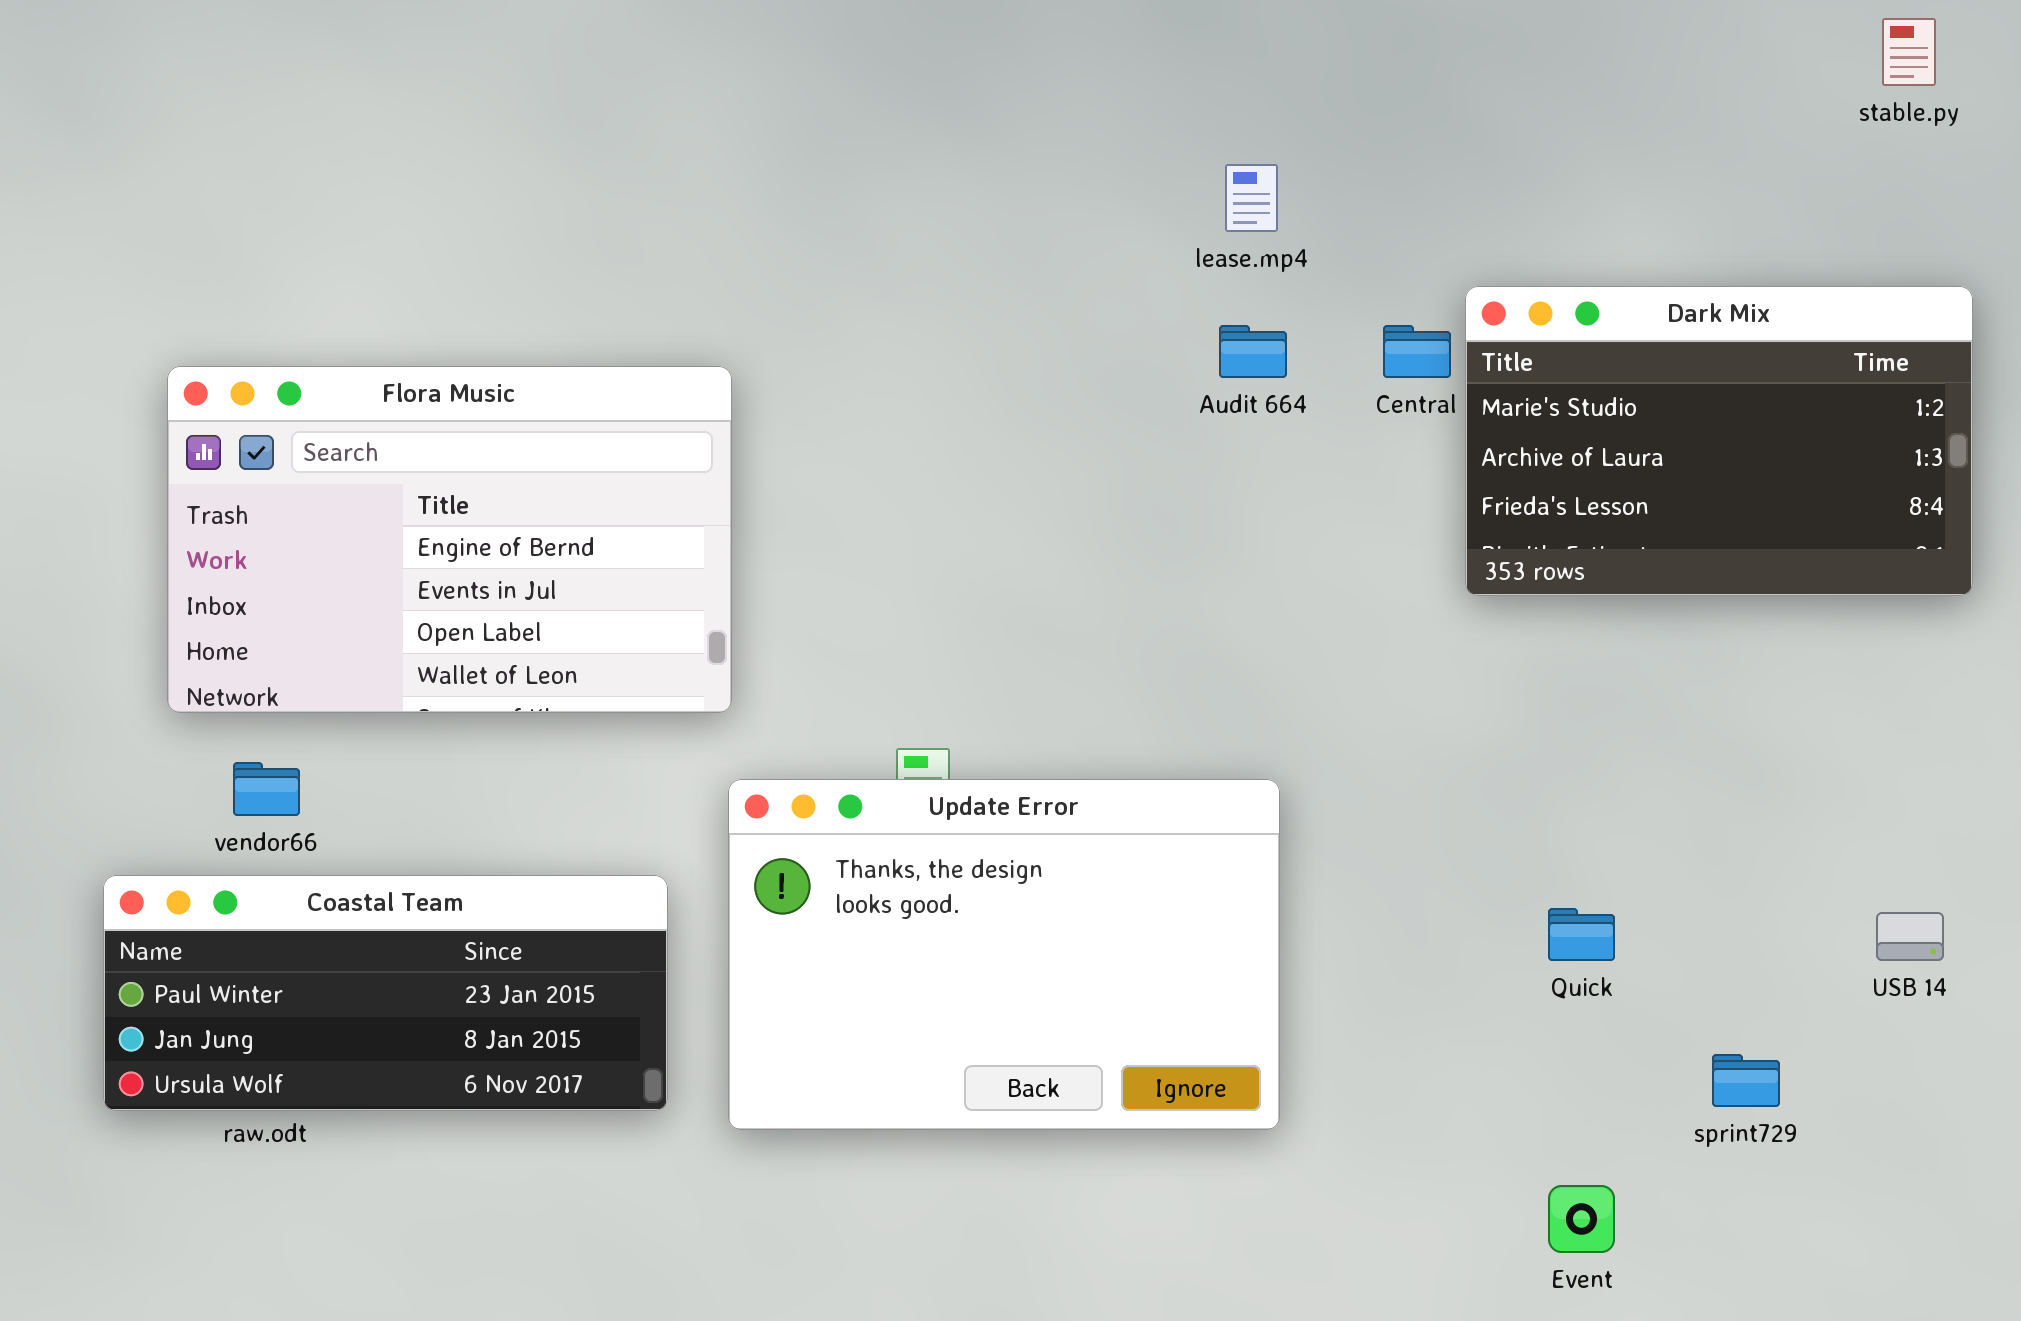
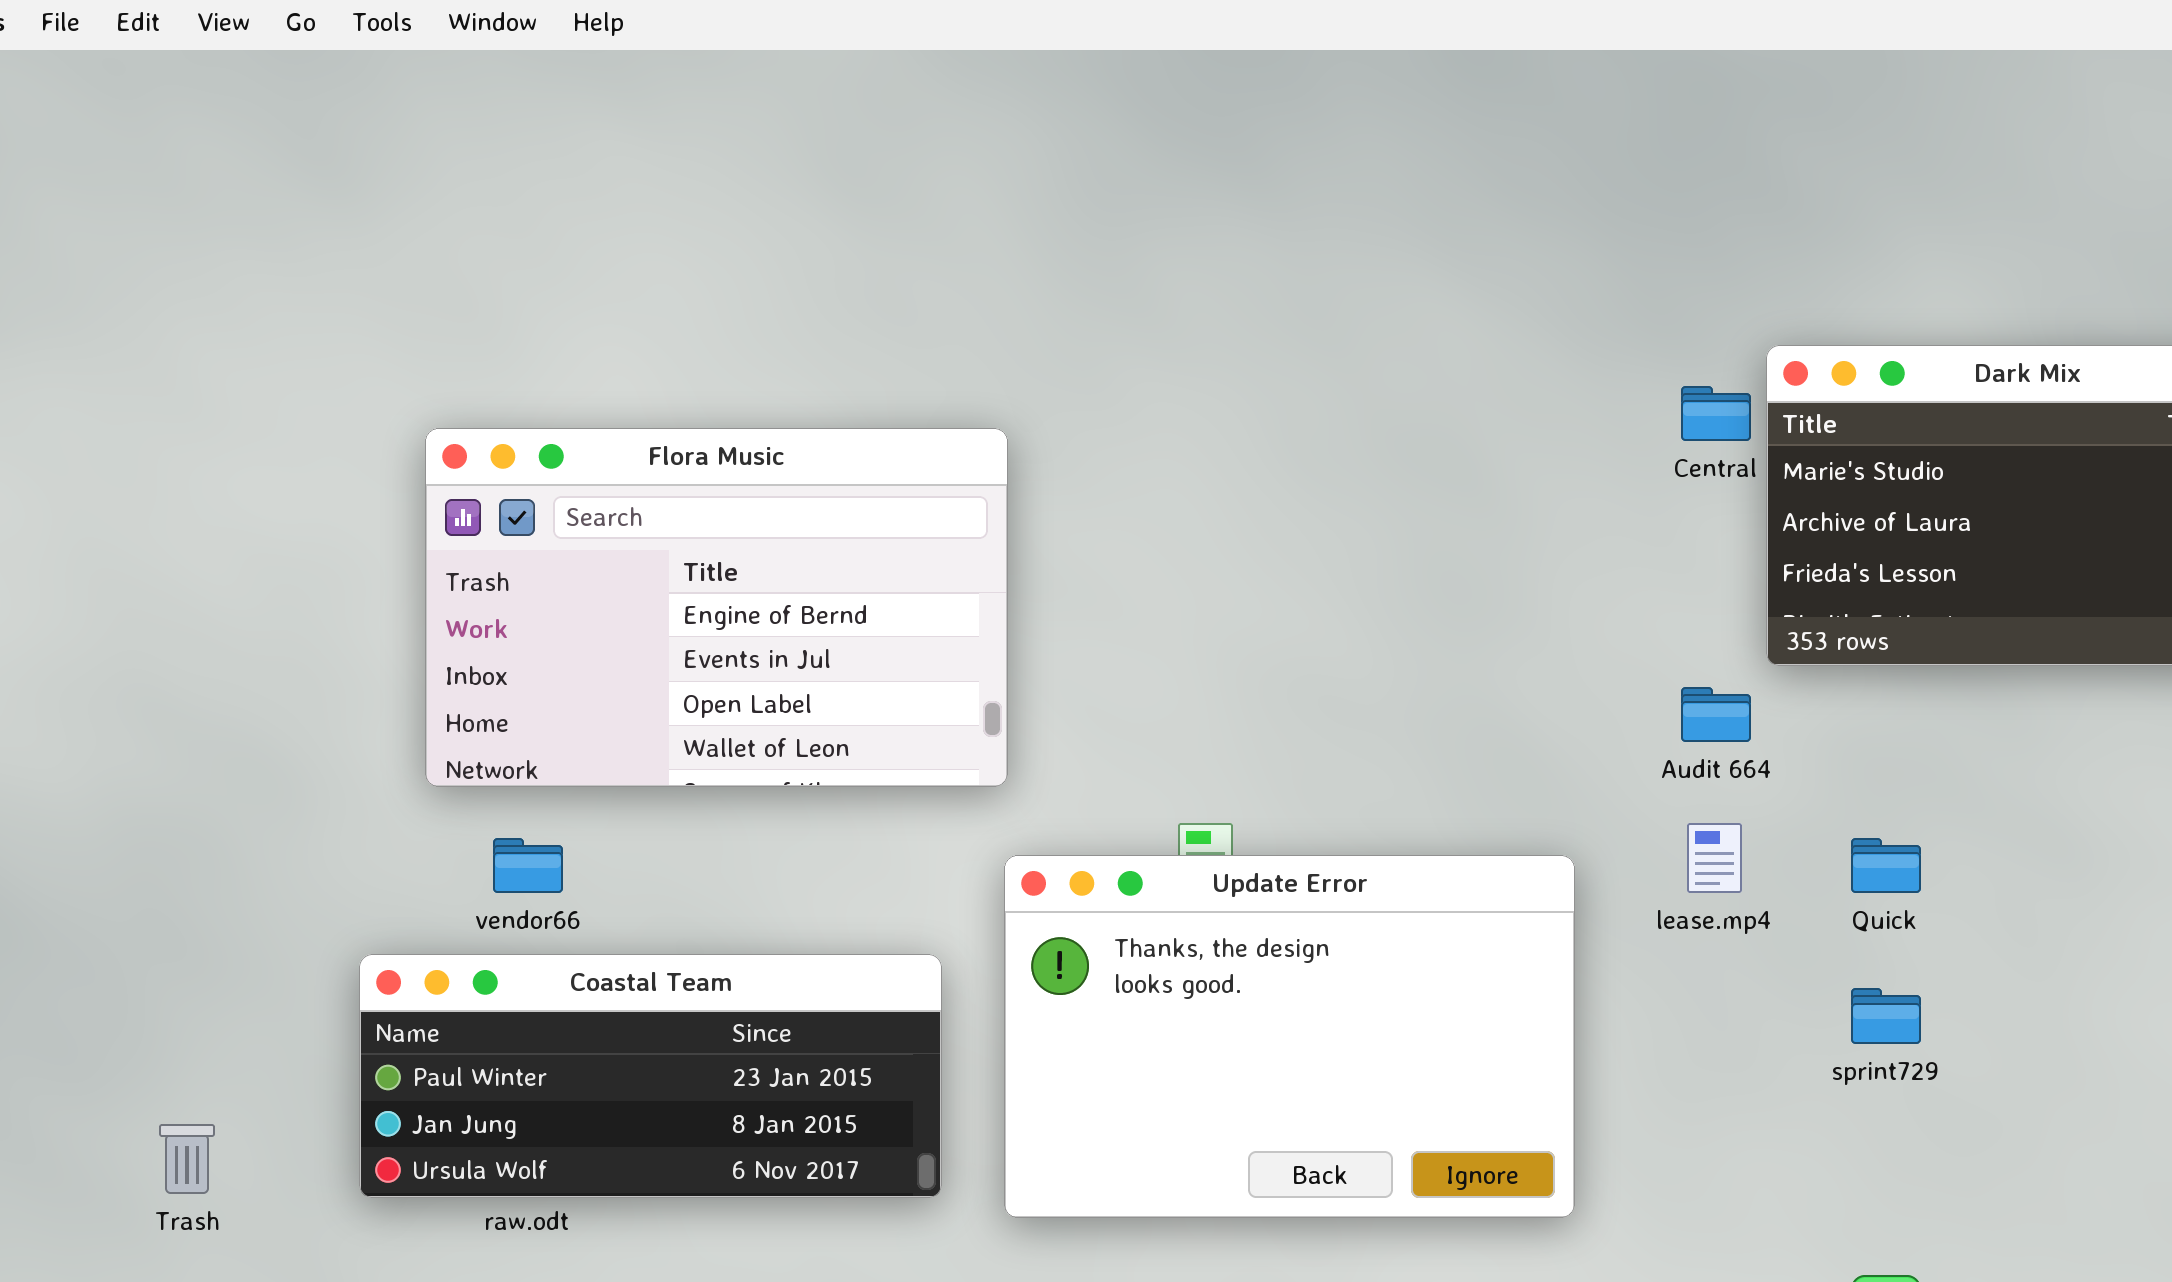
lease.mp4: [1225,164,1278,232] -> [1687,823,1742,893], moved
Audit 664: [1219,325,1287,378] -> [1681,687,1751,742], moved
Quick: [1548,908,1615,961] -> [1851,838,1921,893], moved
sprint729: [1712,1054,1780,1107] -> [1851,988,1921,1044], moved

